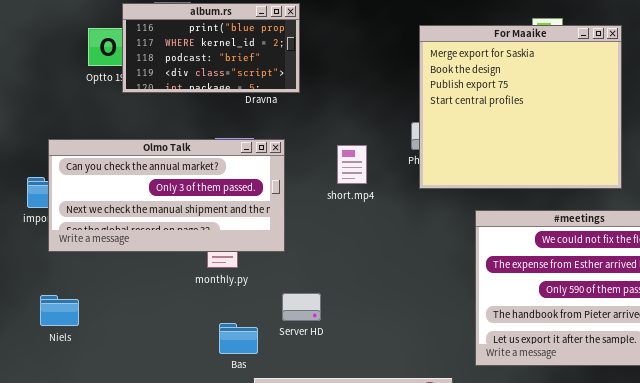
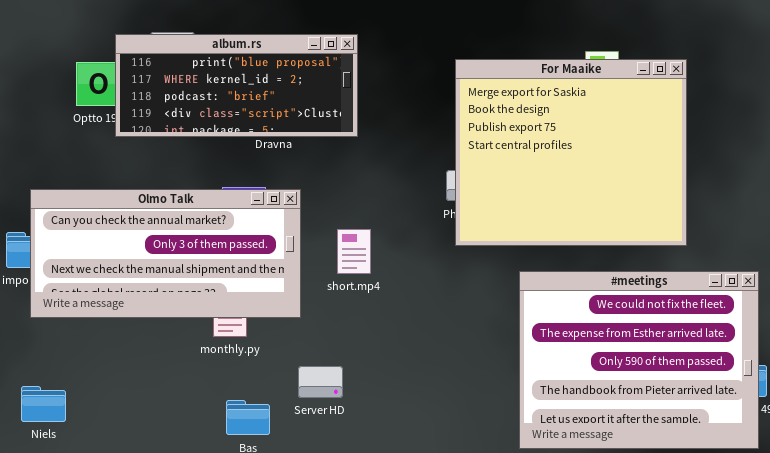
album.rs: [122,3,300,93] -> [115,34,358,137], resized
short.mp4: [337,145,367,184] -> [337,229,371,274], moved
Niels: [40,295,79,326] -> [21,386,66,422], moved

